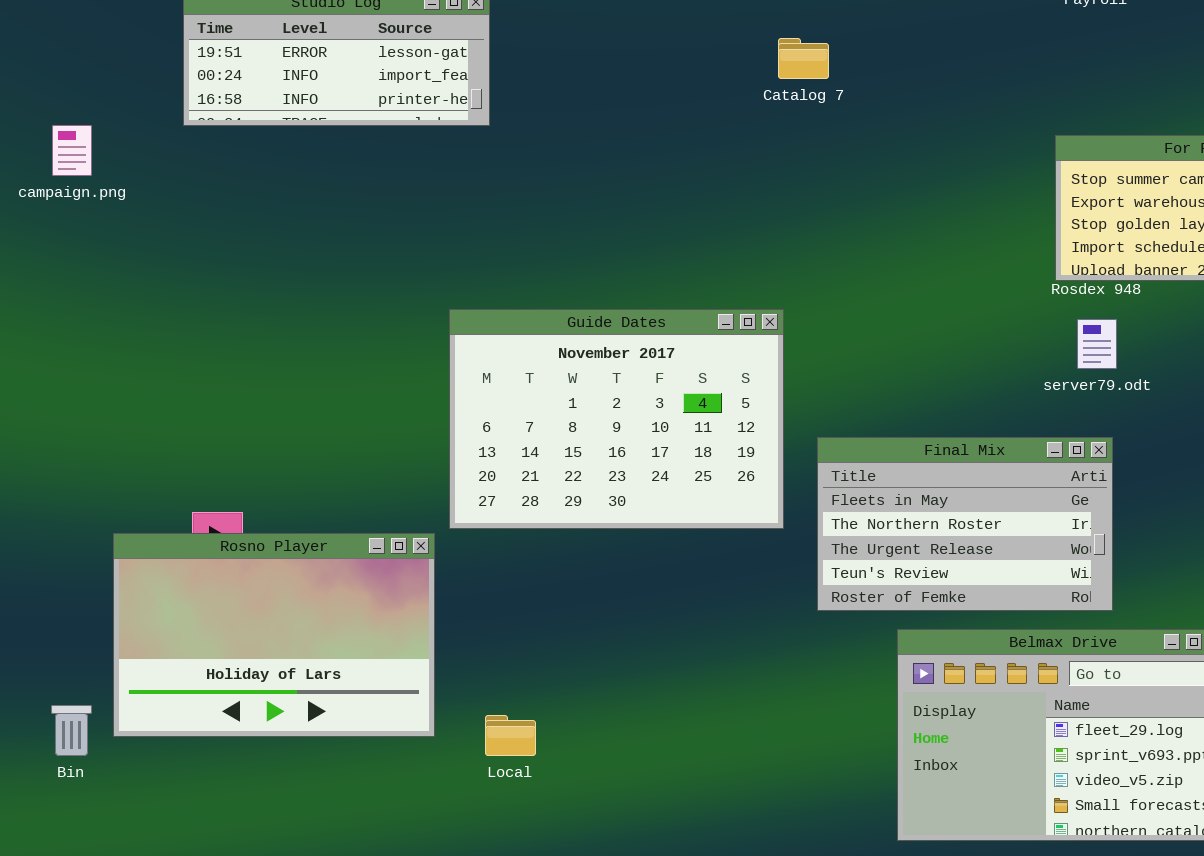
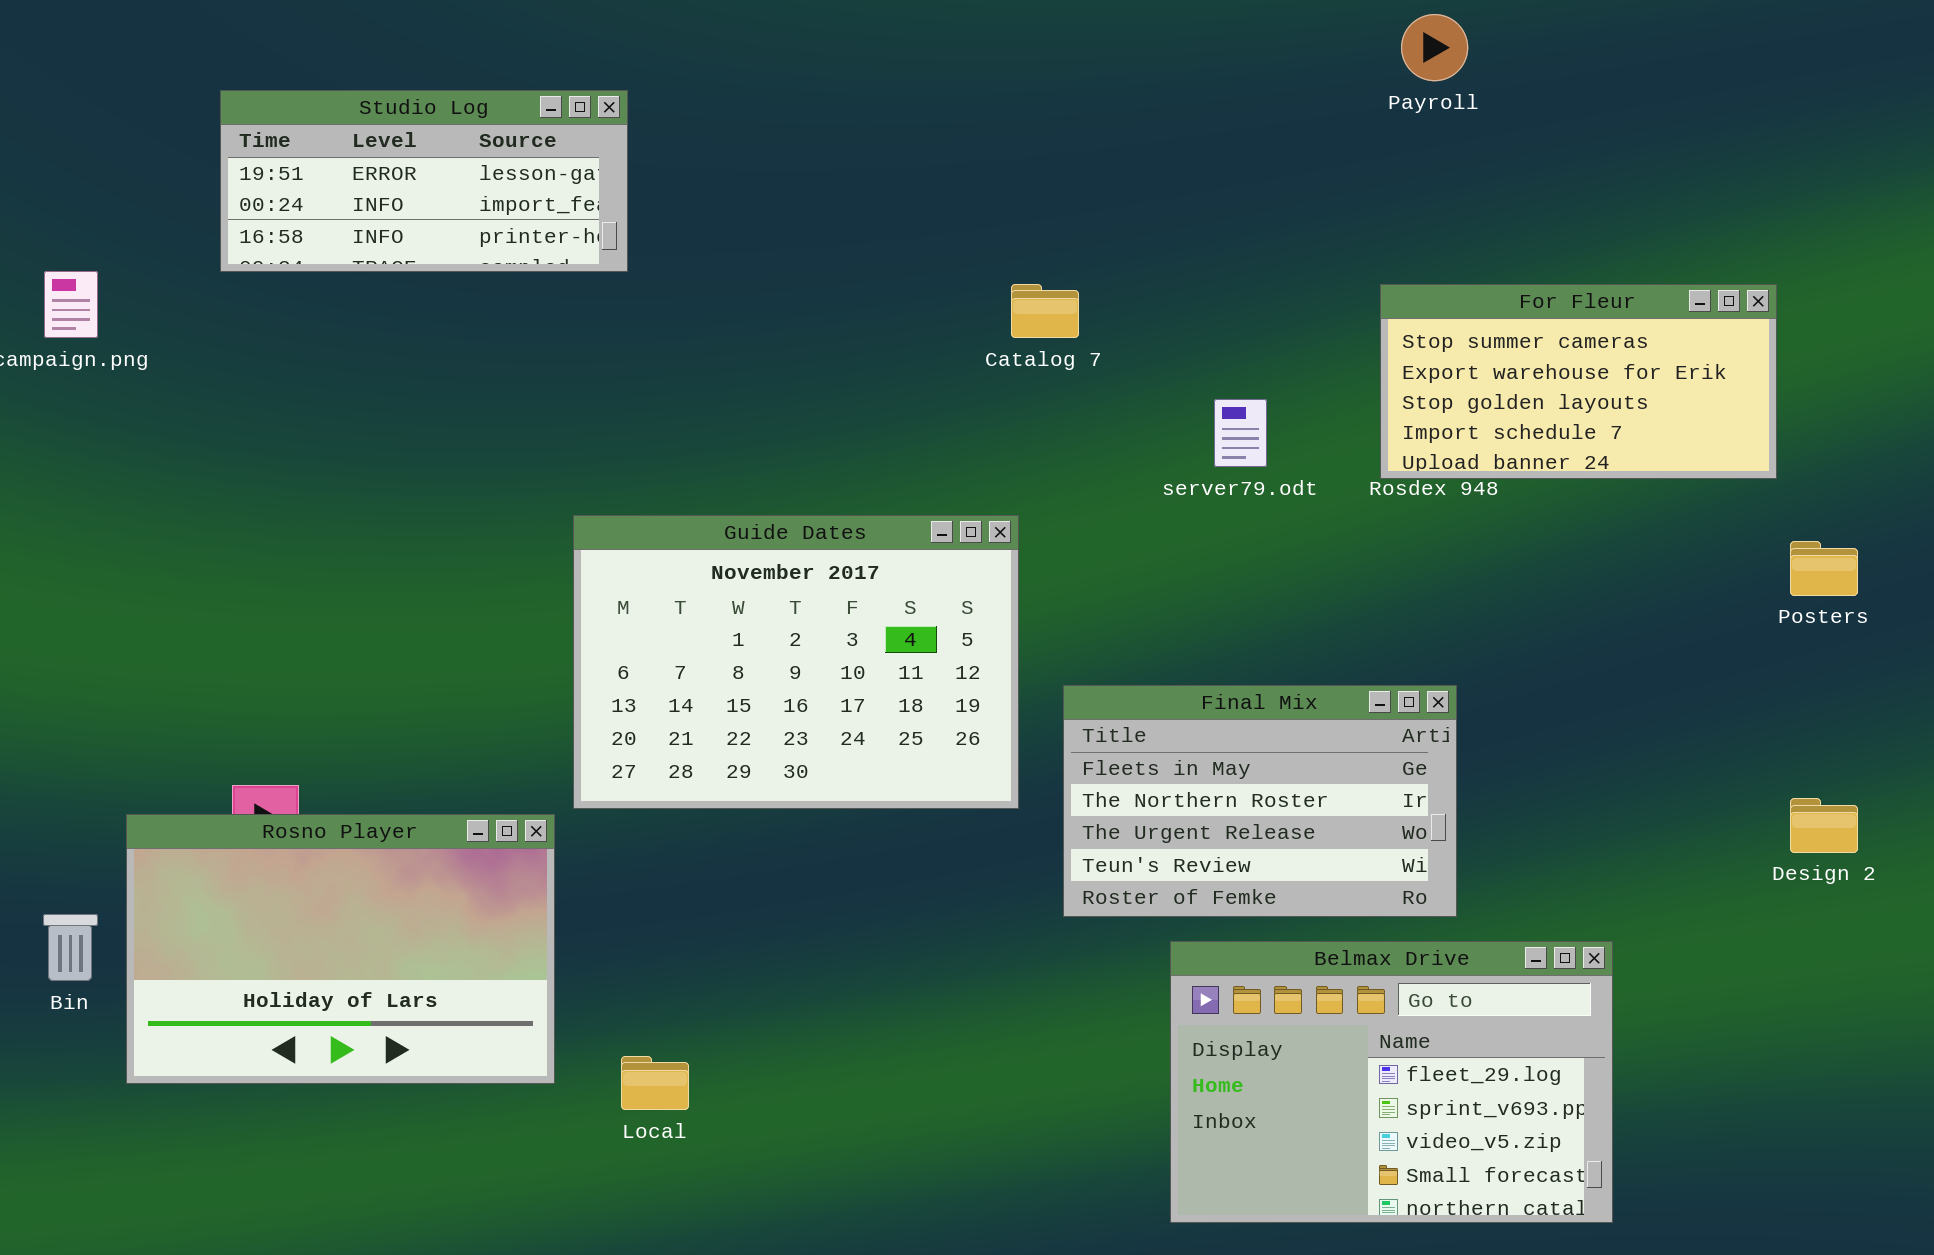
Catalog 7: [778,38,829,79] -> [1011,284,1079,338], moved
server79.odt: [1077,319,1117,369] -> [1214,399,1267,467], moved
Bin: [51,705,92,756] -> [43,914,98,981], moved

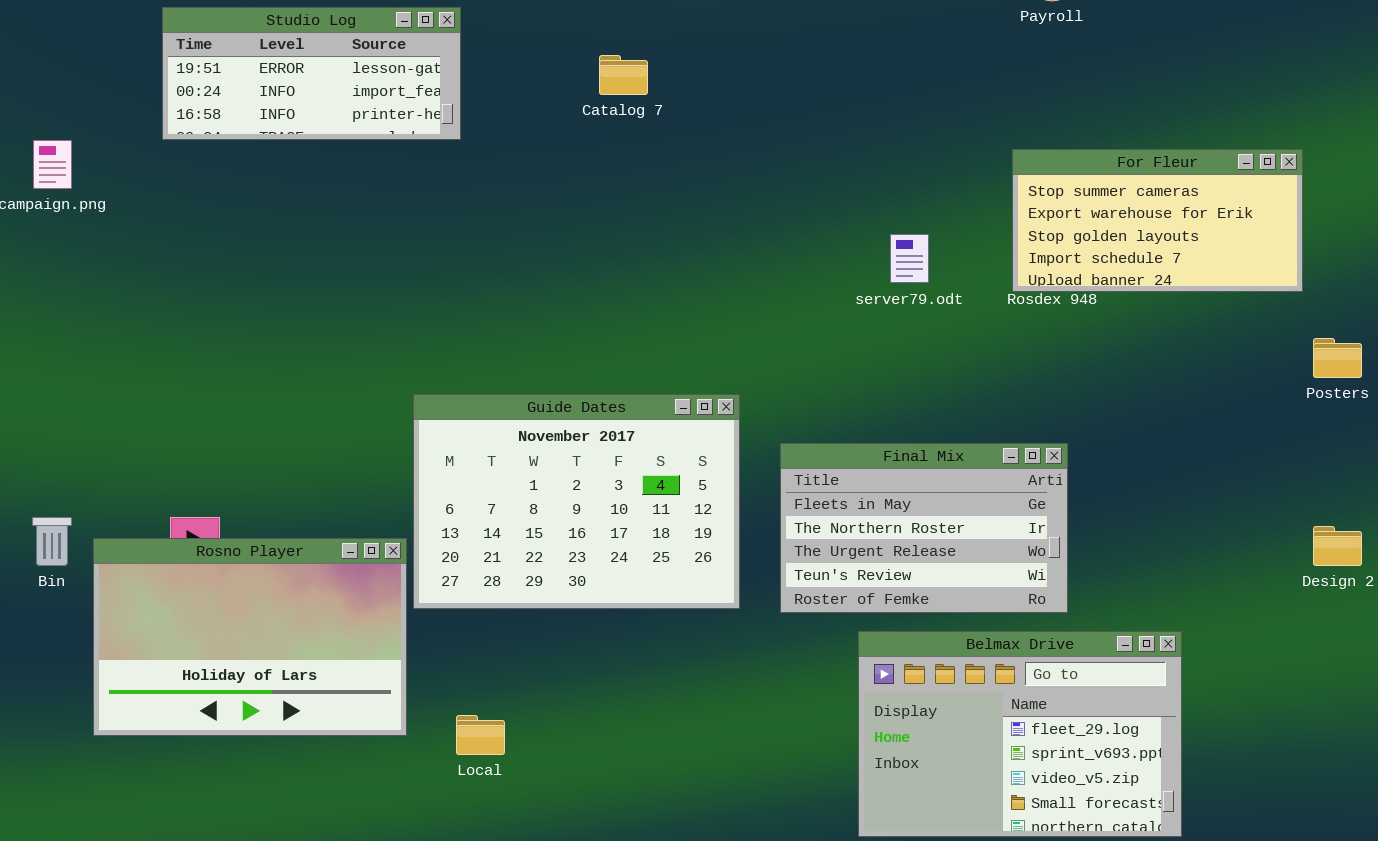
Catalog 7: [1011,284,1079,338] -> [599,55,648,95], moved
Guide Dates: [573,515,1019,809] -> [413,394,740,609], moved
Bin: [43,914,98,981] -> [32,517,72,566], moved

